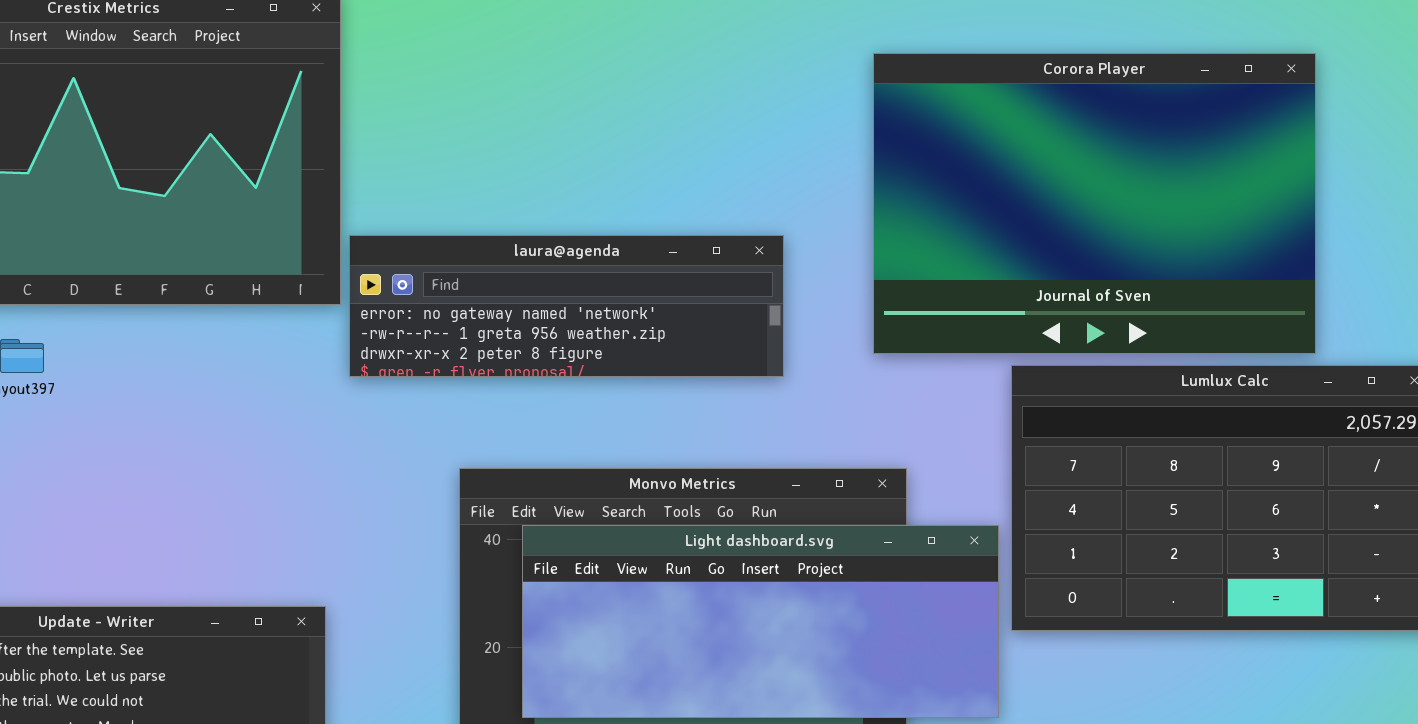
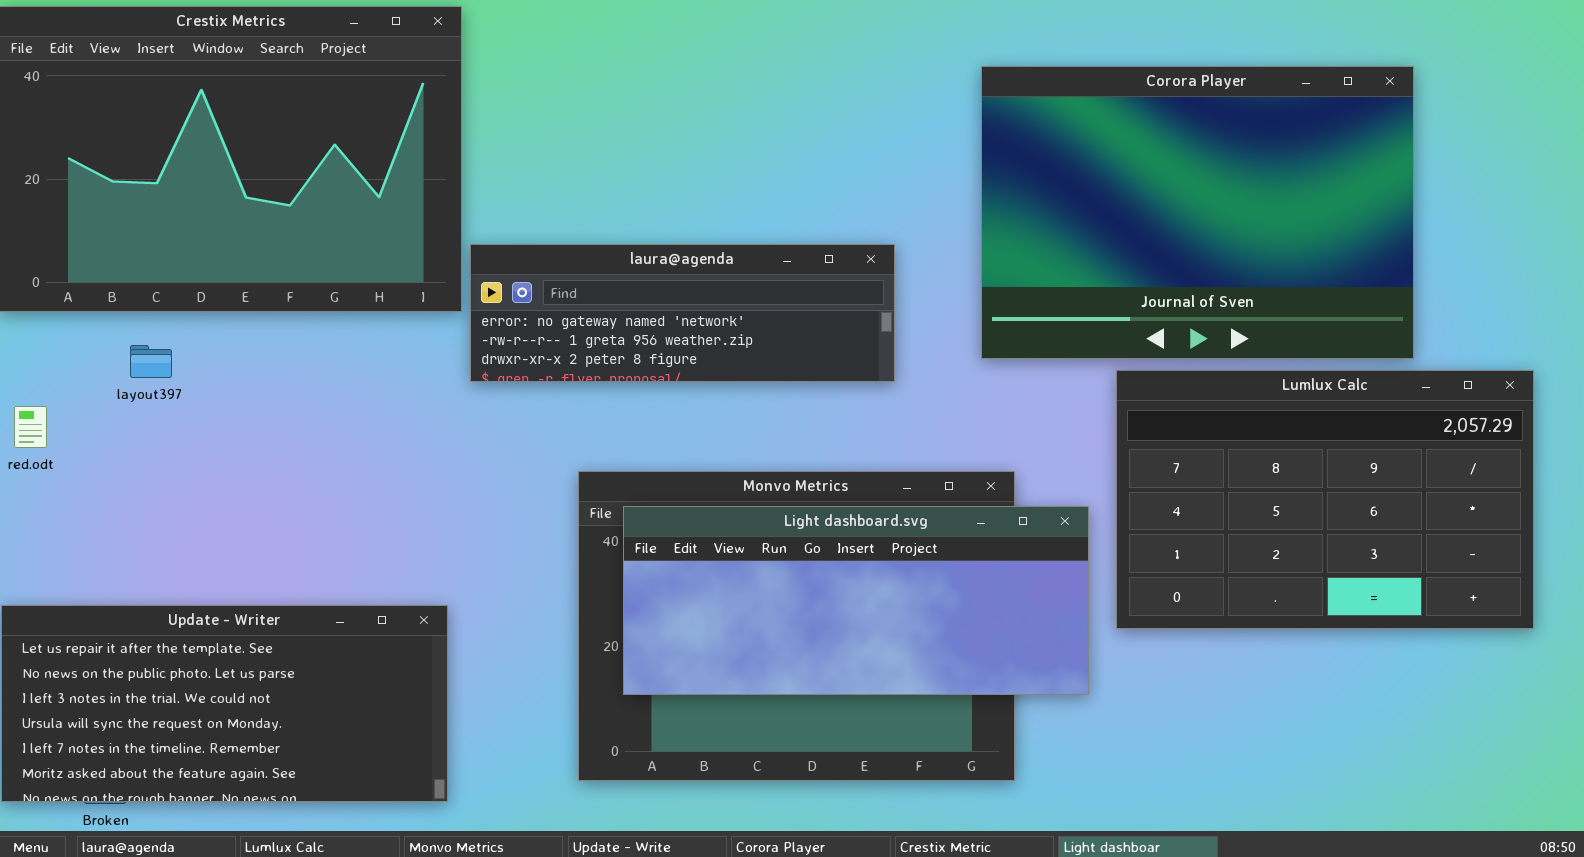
Light dashboard.svg: [522,525,999,718] -> [623,506,1089,695], moved

